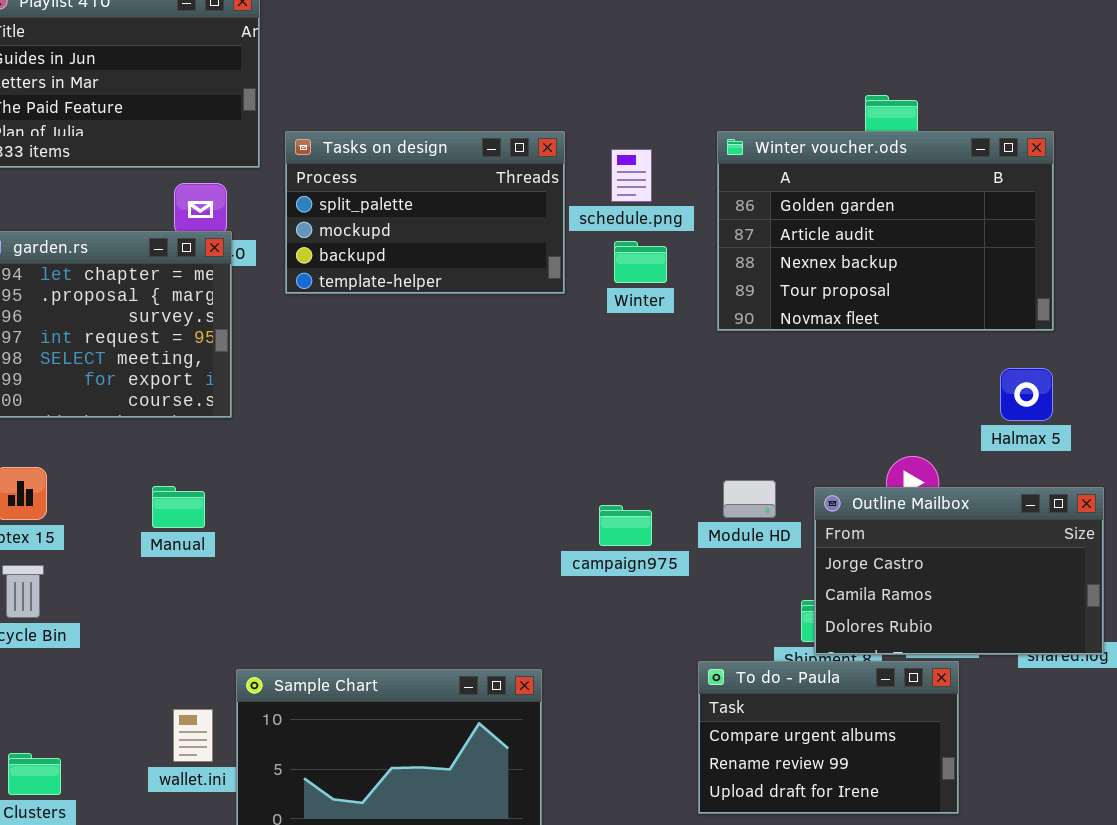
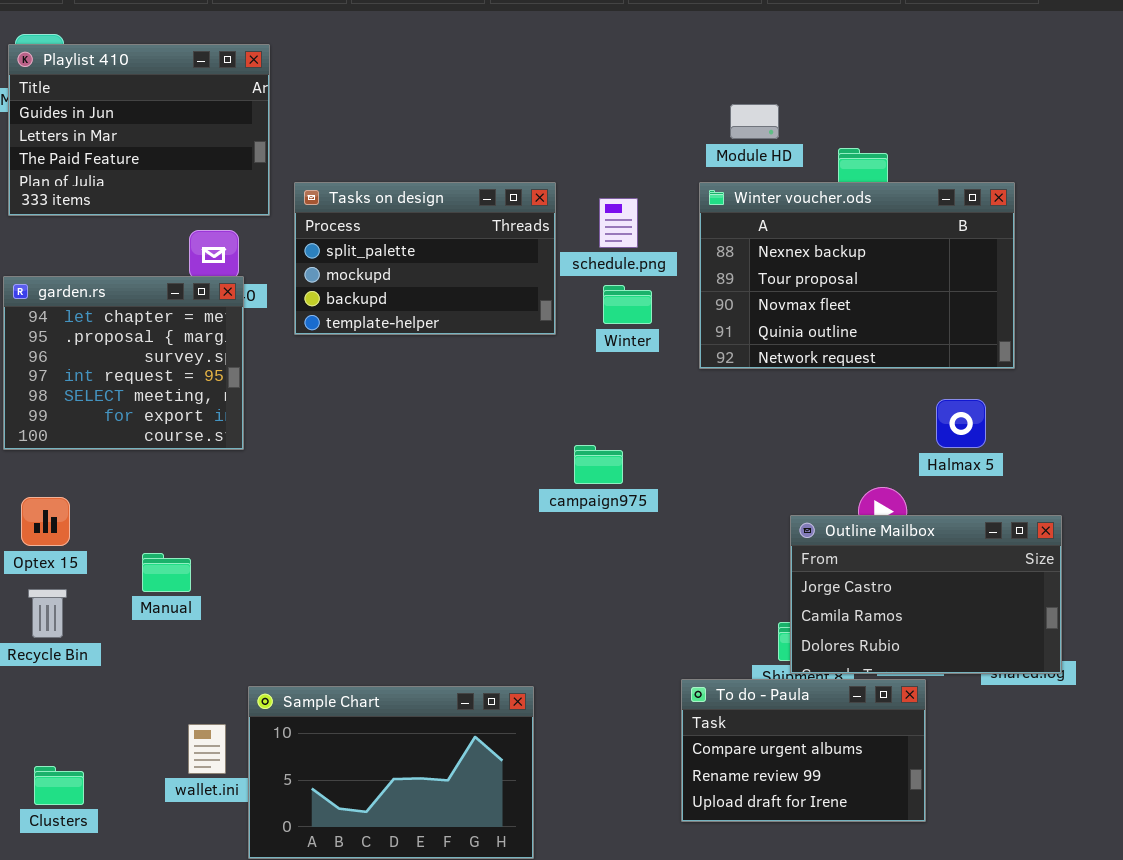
Winter voucher.ods: [717,131,1054,331] -> [699,182,1015,369], scrolled down 2 rows
Halmax 5: [1000,368,1053,421] -> [936,399,986,448], moved
Module HD: [723,480,776,518] -> [730,104,779,139], moved
Manual: [152,486,205,528] -> [142,553,191,592], moved
campaign975: [599,505,652,546] -> [574,445,623,484], moved

